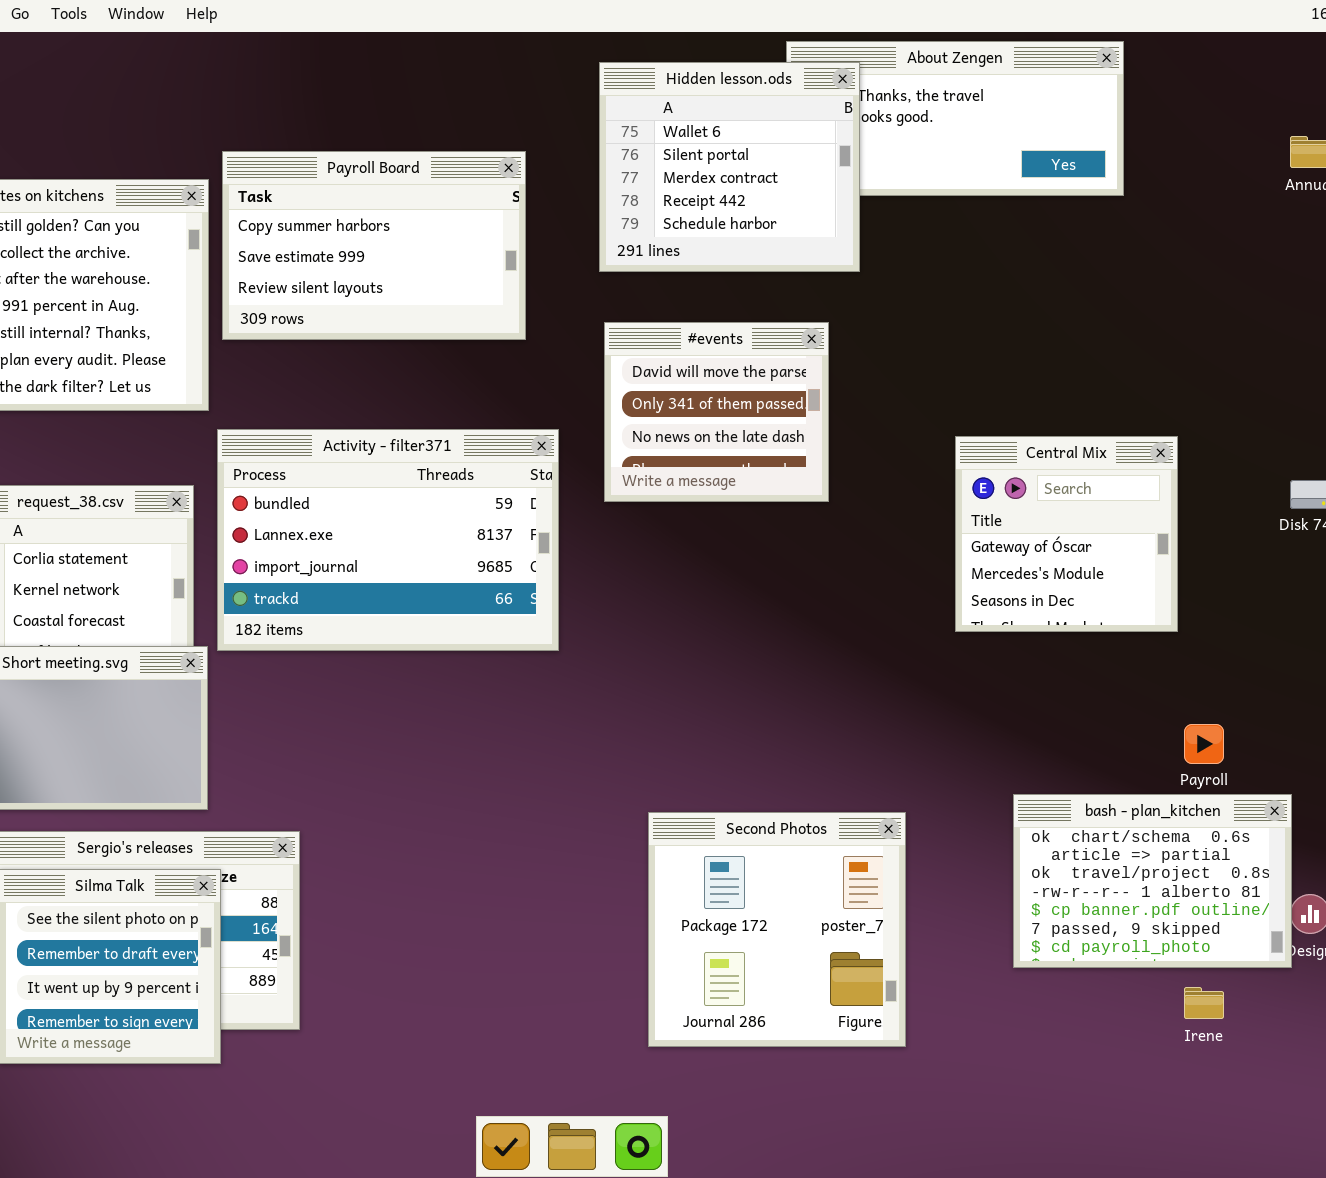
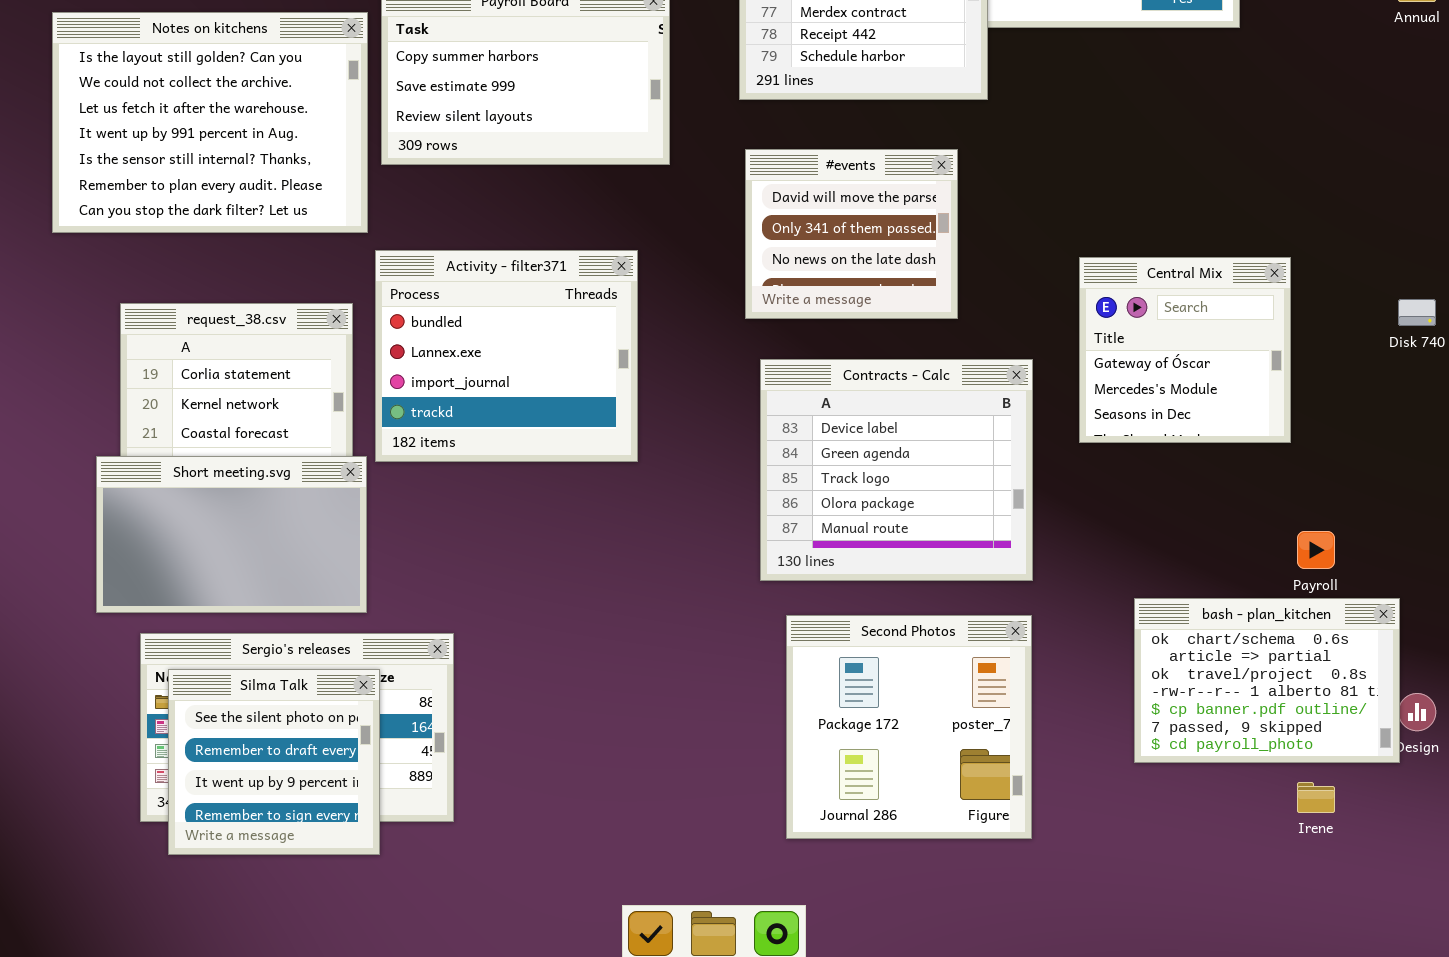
Activity - filter371: [217,429,559,651] -> [375,250,638,462], resized
Contracts - Calc: none -> [760,359,1033,581], opened

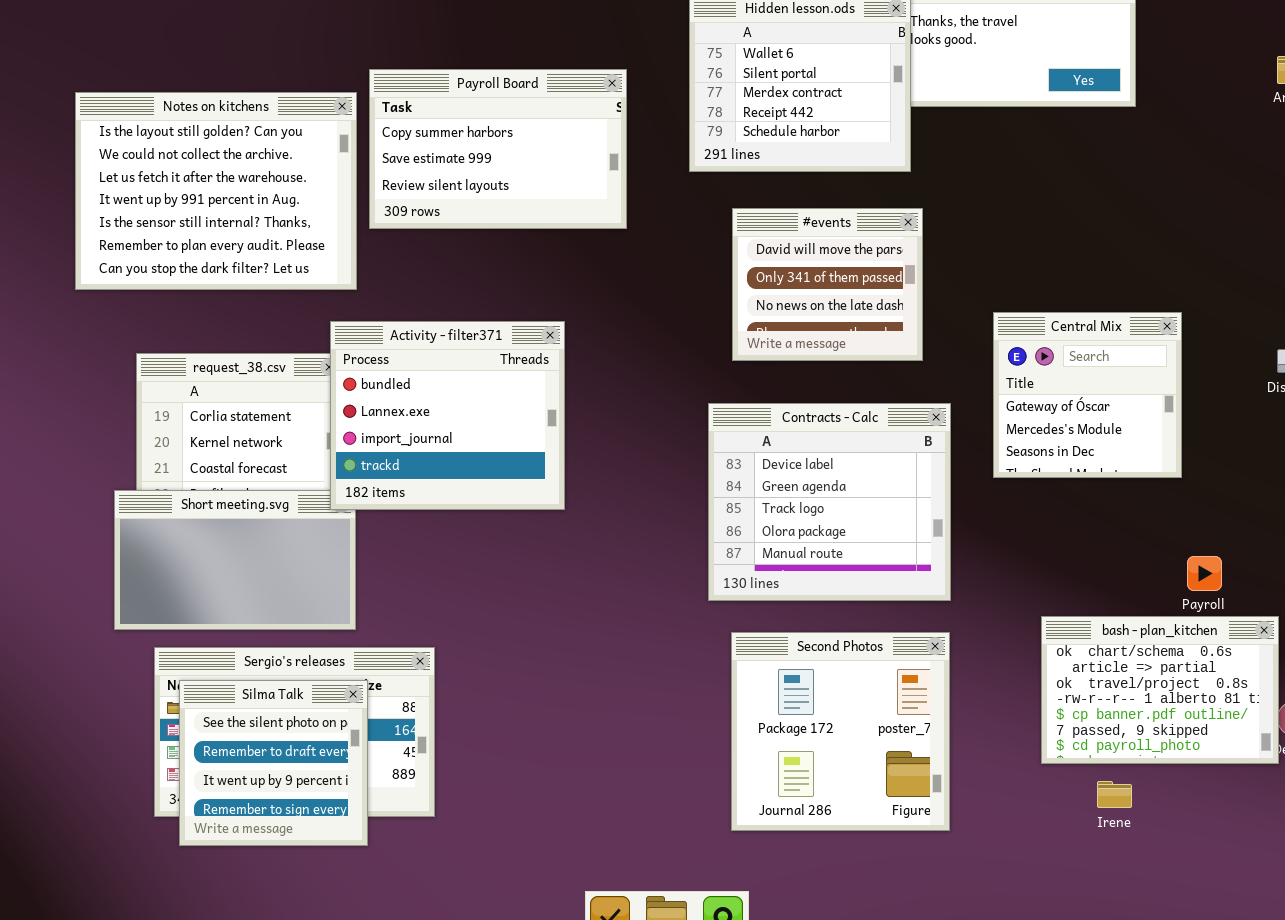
#events: [745,149,958,319] -> [732,208,923,361], moved
Activity - filter371: [375,250,638,462] -> [330,321,565,510], moved
Irene: [1297,782,1335,813] -> [1097,781,1132,808], moved

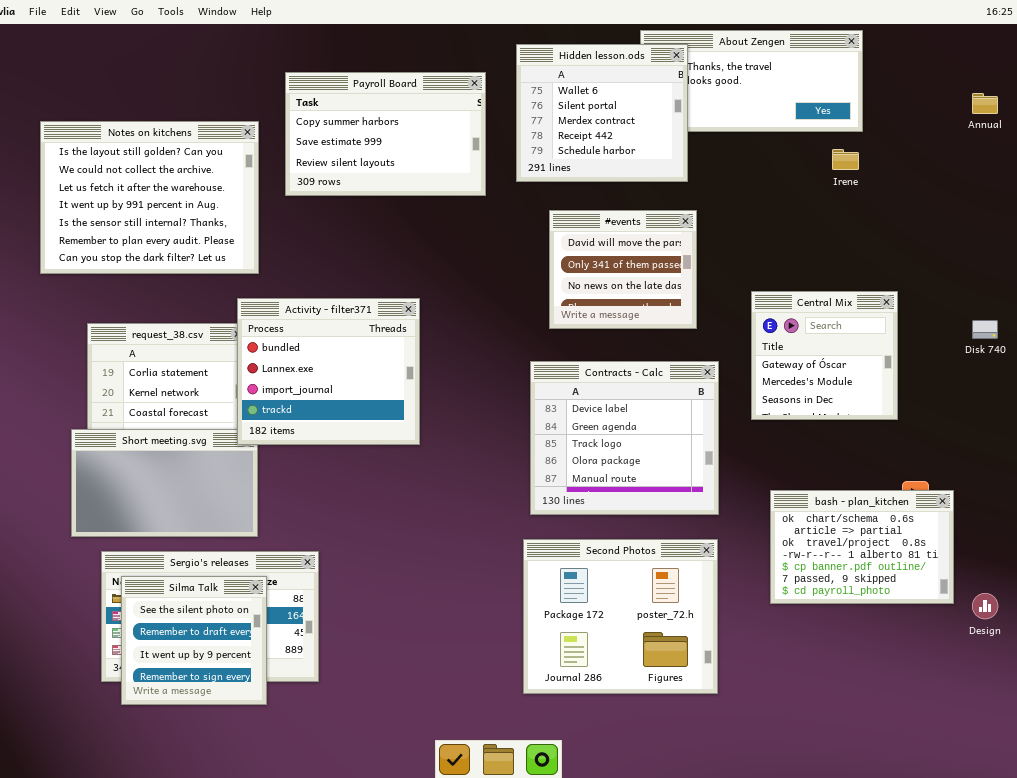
Payroll Board: [369,69,627,229] -> [285,72,486,196], moved
bash - plan_kitchen: [1041,616,1279,764] -> [770,490,954,604], moved
Second Photos: [731,632,950,831] -> [523,539,718,694], resized
Irene: [1097,781,1132,808] -> [832,149,859,170], moved

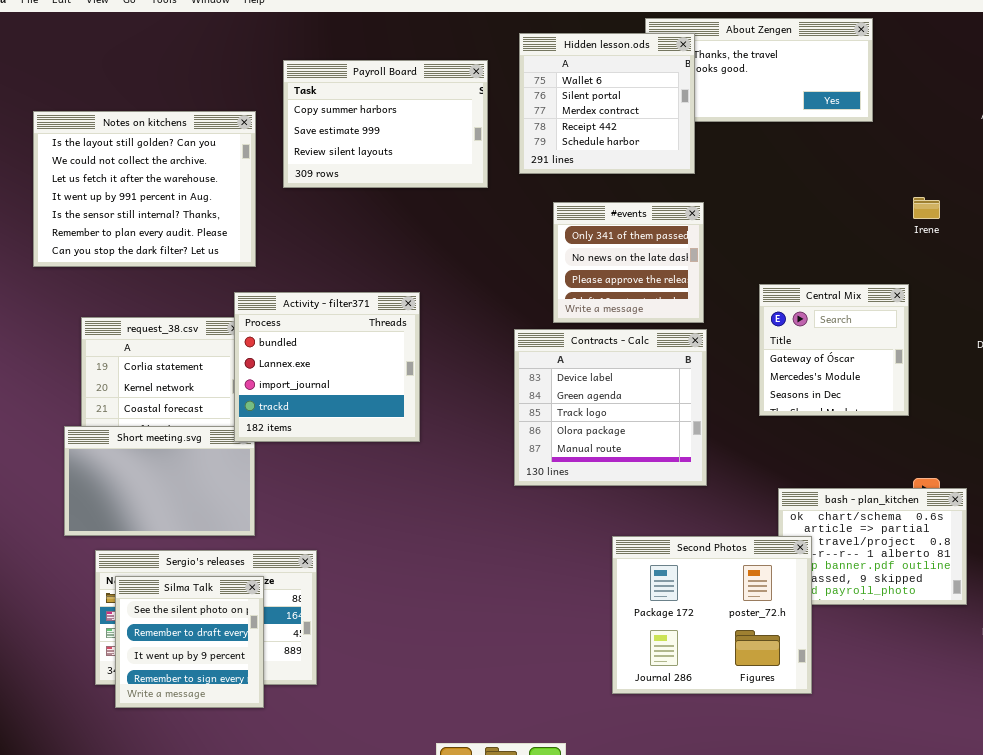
Irene: [832,149,859,170] -> [913,197,940,219], moved
#events: [549,210,697,329] -> [553,202,704,323], scrolled down 1 row
Contracts - Calc: [530,361,719,515] -> [514,329,707,486], moved
Second Photos: [523,539,718,694] -> [612,536,812,694], moved

